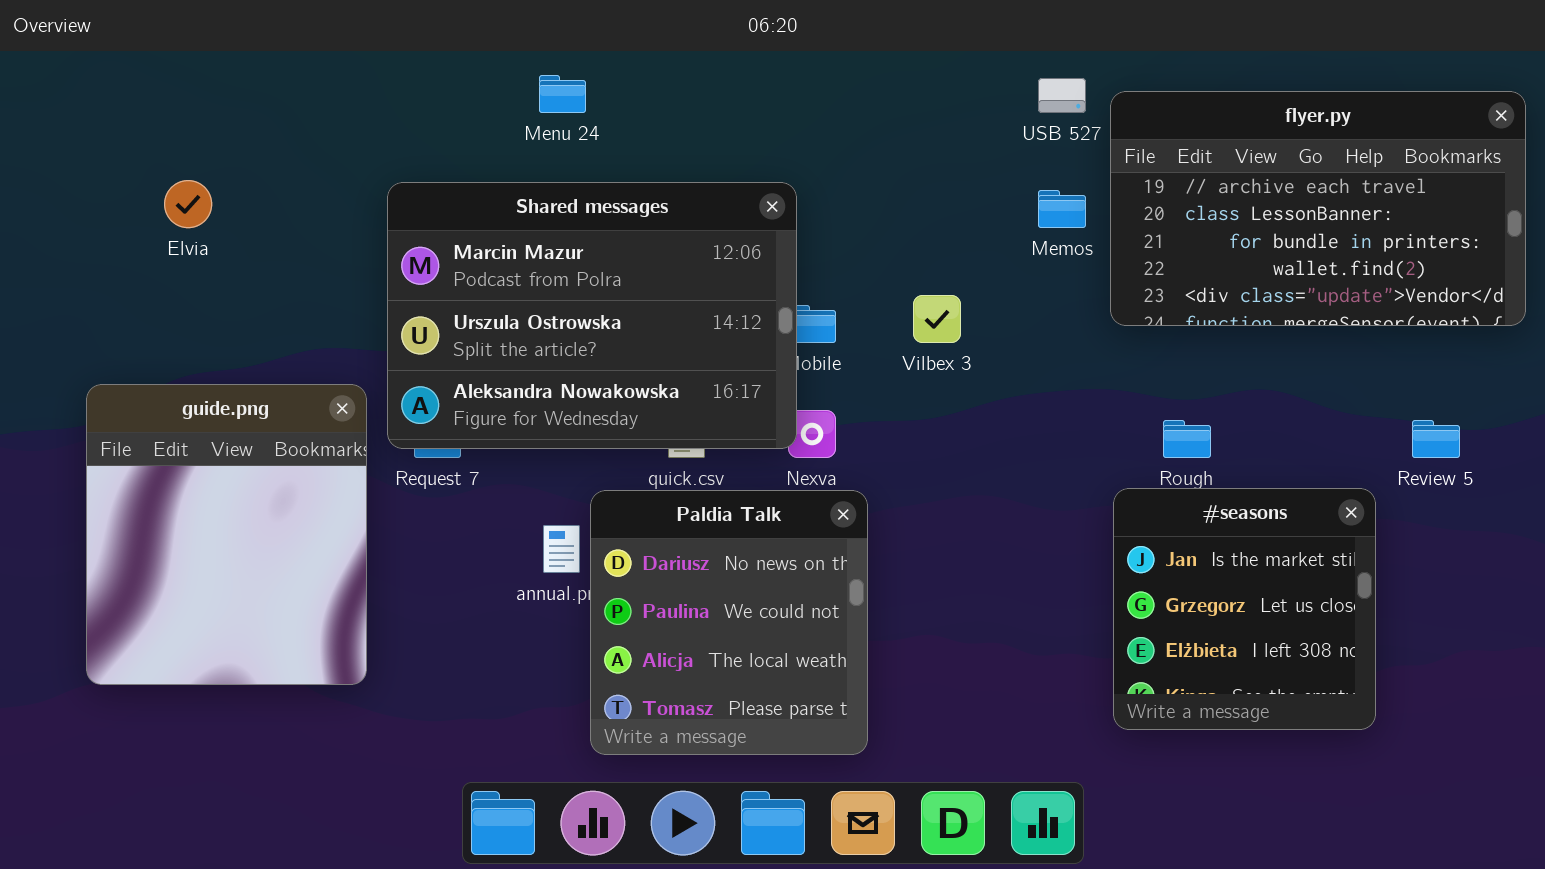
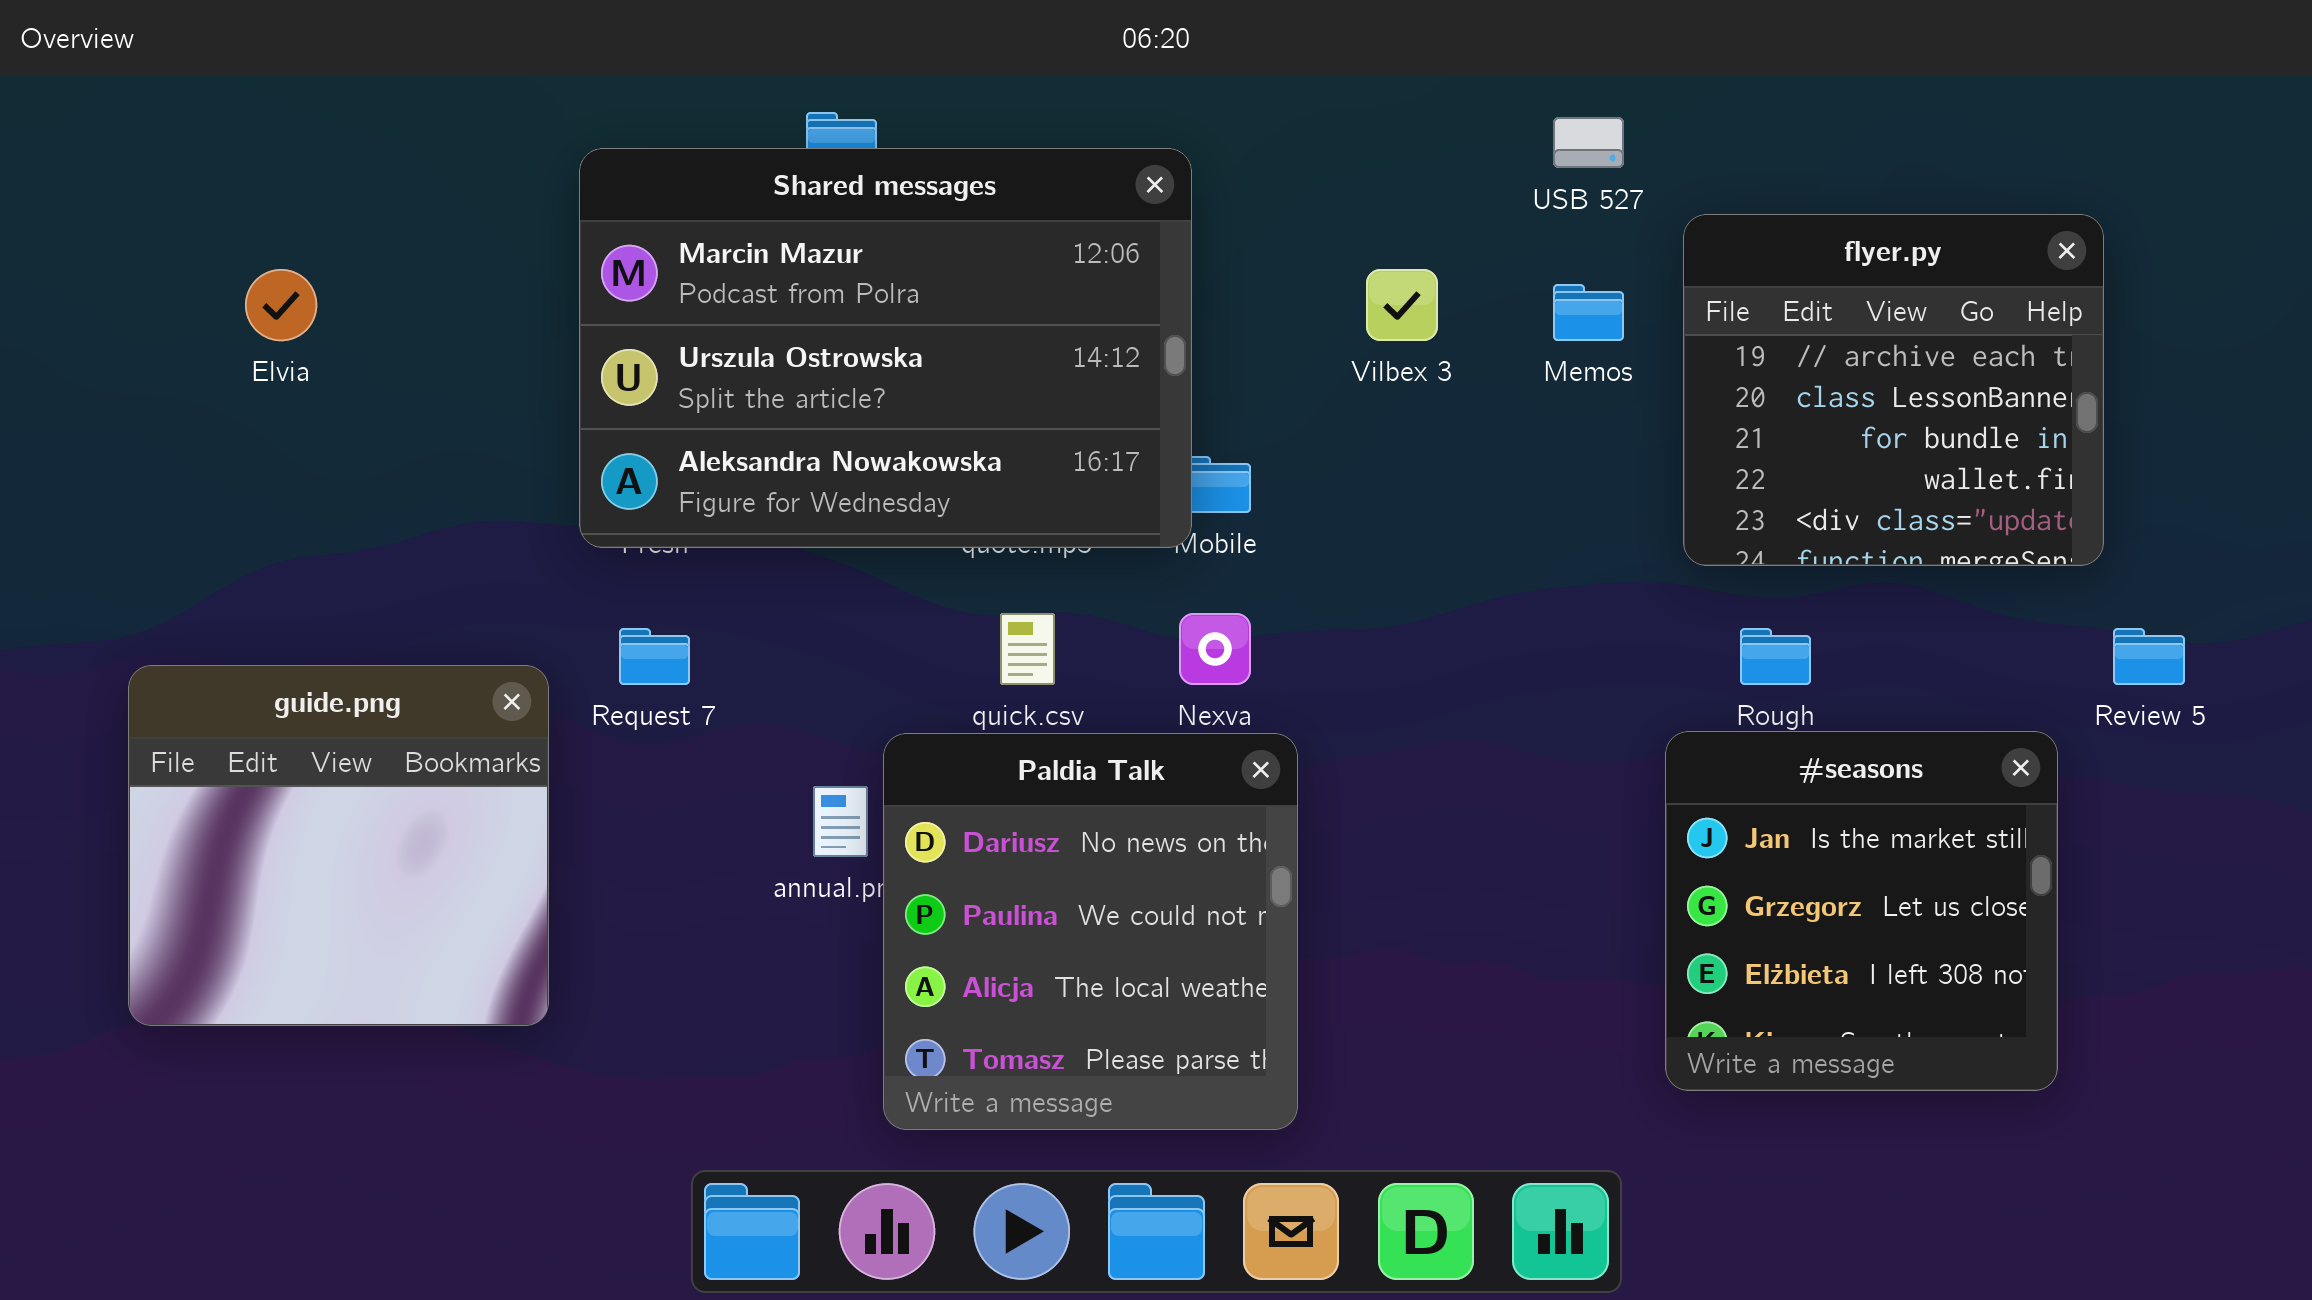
flyer.py: [1110,91,1526,326] -> [1683,214,2104,566], moved, resized
Shared messages: [387,182,797,449] -> [579,148,1192,548], moved
Vilbex 3: [913,295,961,343] -> [1366,269,1438,341], moved
guide.png: [86,384,367,685] -> [128,665,549,1026], resized

